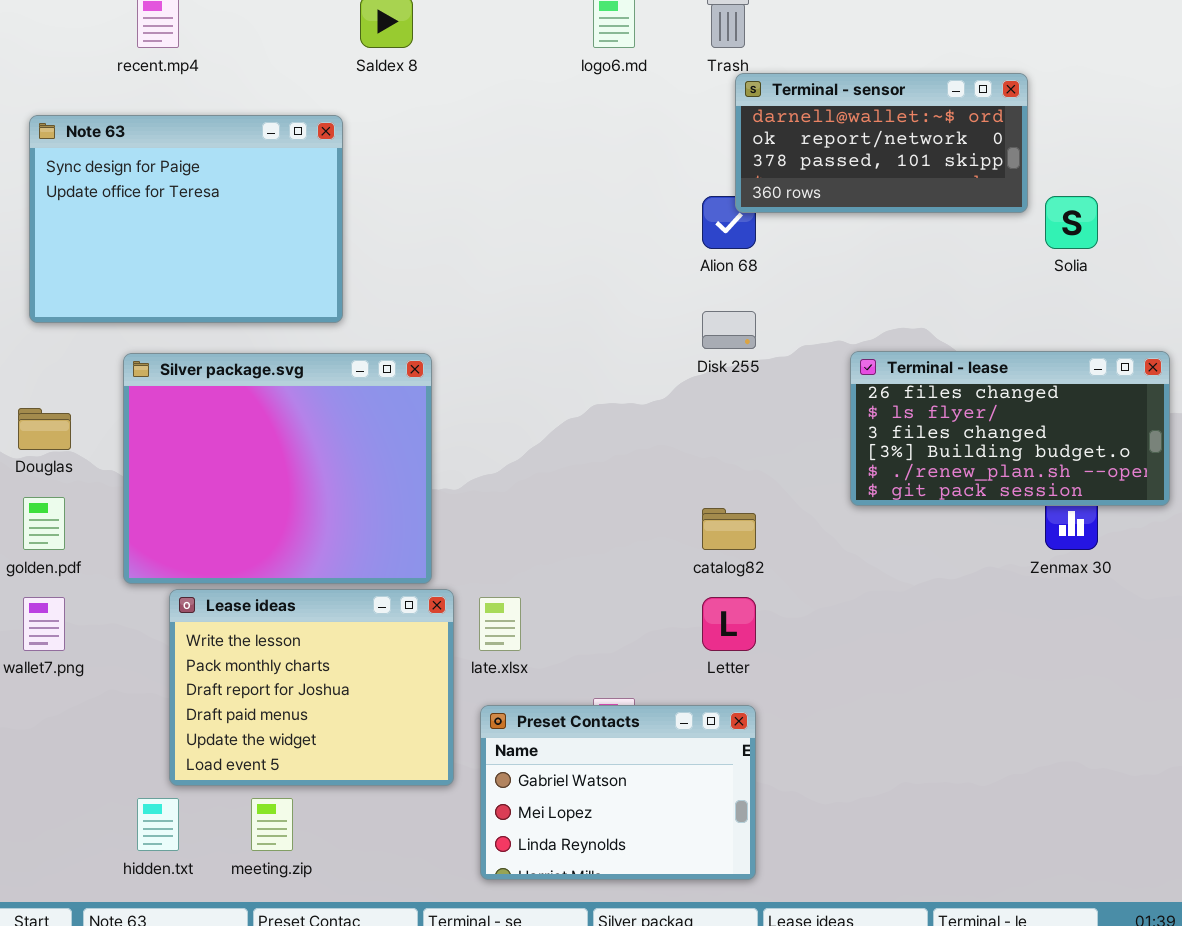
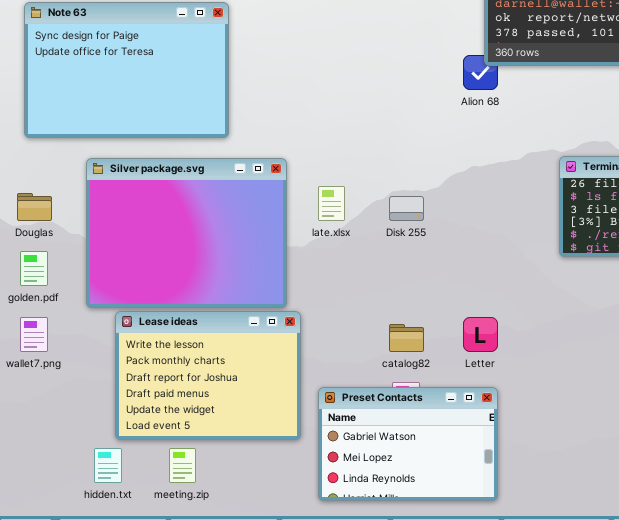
Disk 255: [702,311,756,349] -> [389,196,424,221], moved
catalog82: [702,508,756,550] -> [389,324,424,352], moved
late.xlsx: [479,597,521,651] -> [318,186,345,221], moved

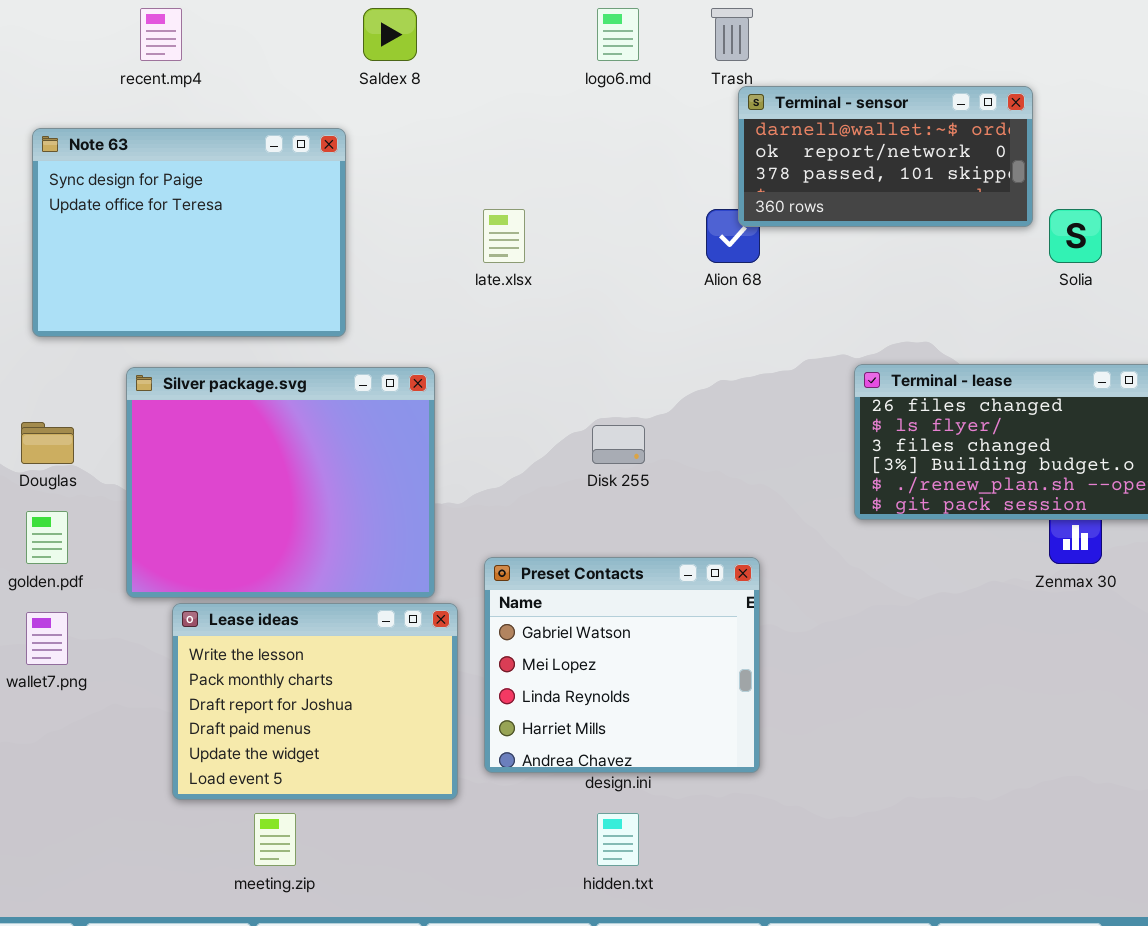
late.xlsx: [318,186,345,221] -> [483,209,525,263], moved
Preset Contacts: [318,387,498,501] -> [484,557,760,773], moved, resized
hidden.txt: [94,448,122,483] -> [597,813,639,866], moved

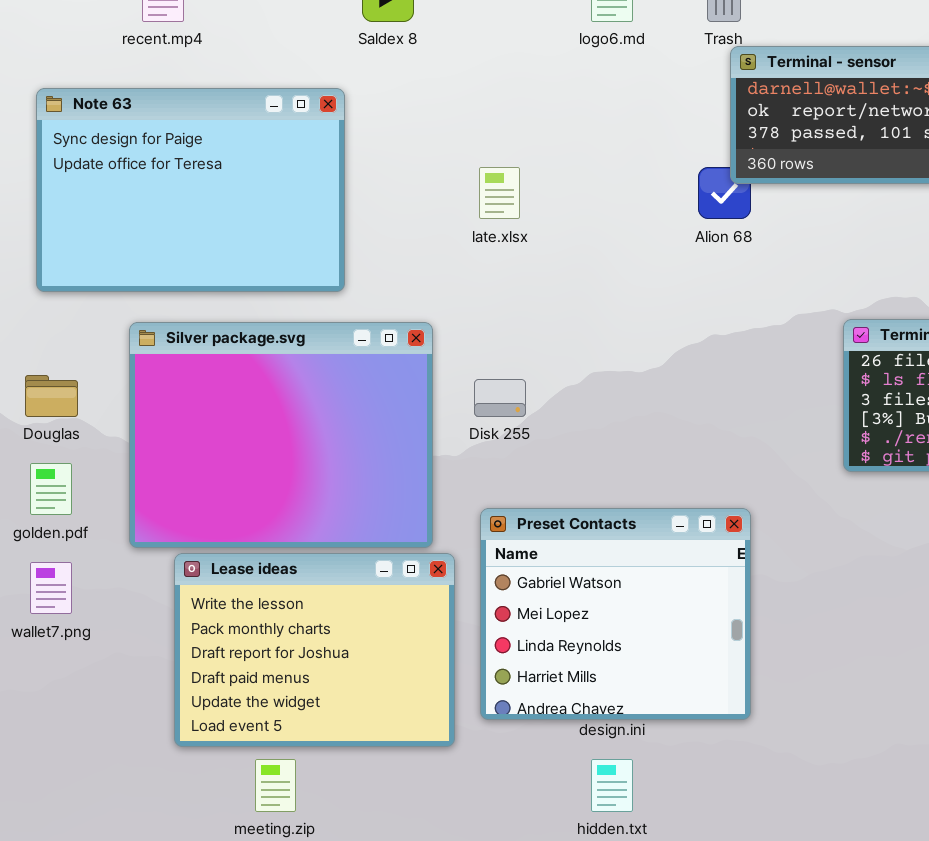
Disk 255: [592,425,645,464] -> [474,379,526,417], moved

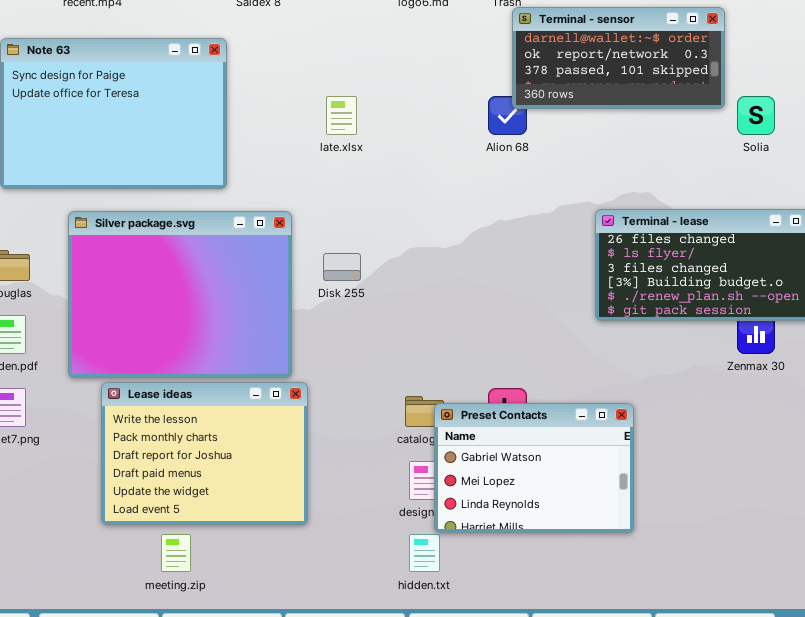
Preset Contacts: [480,508,751,720] -> [434,403,634,533], moved, resized

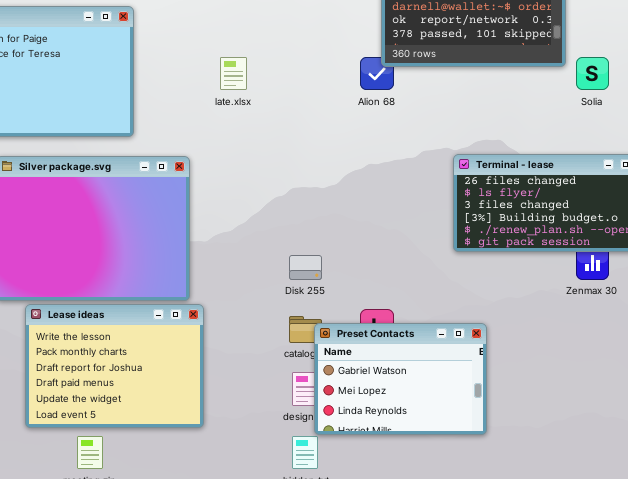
Disk 255: [323,253,361,281] -> [289,255,322,280], moved

